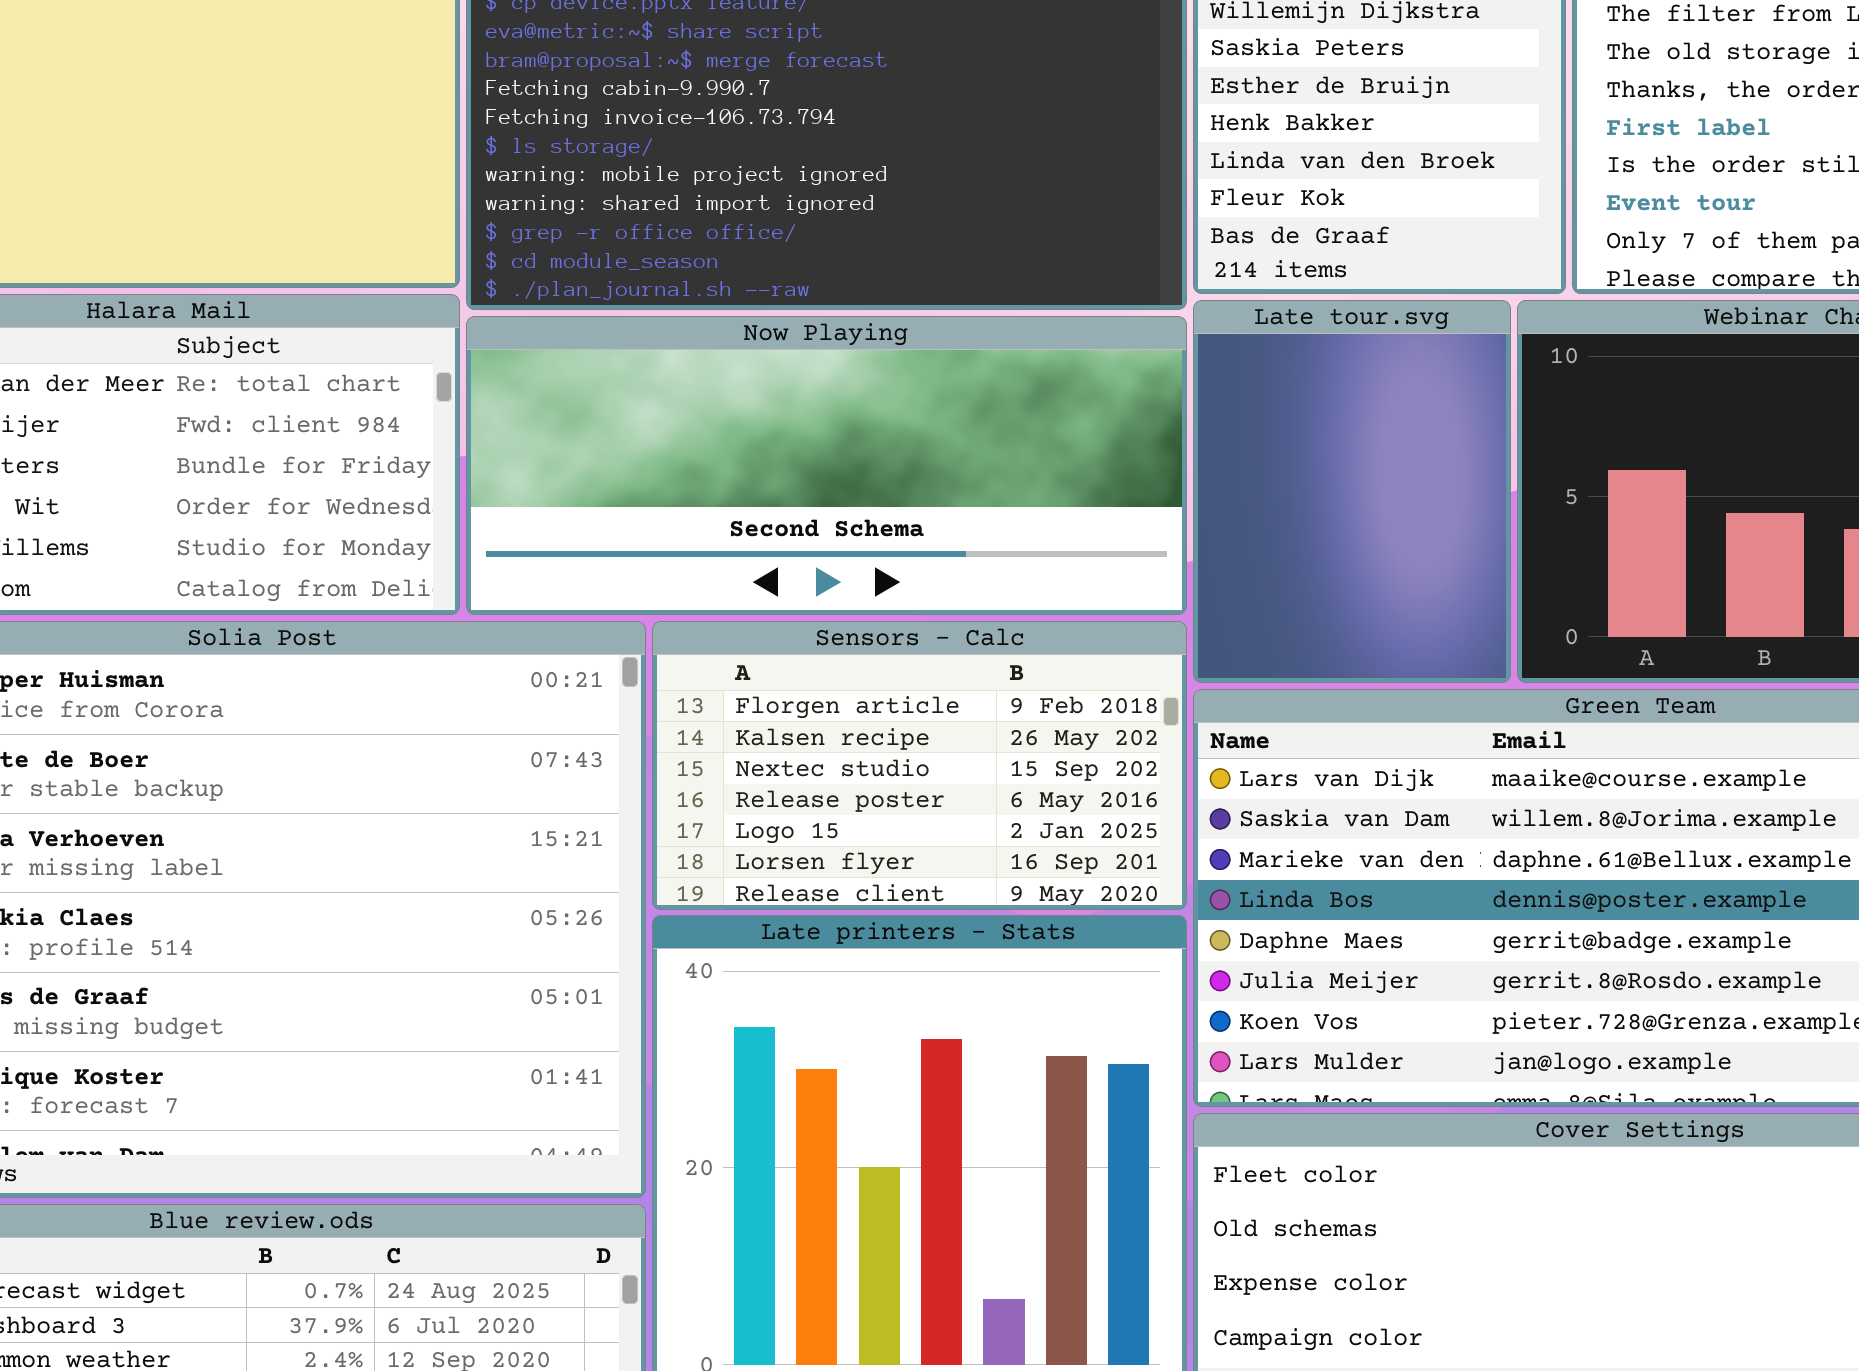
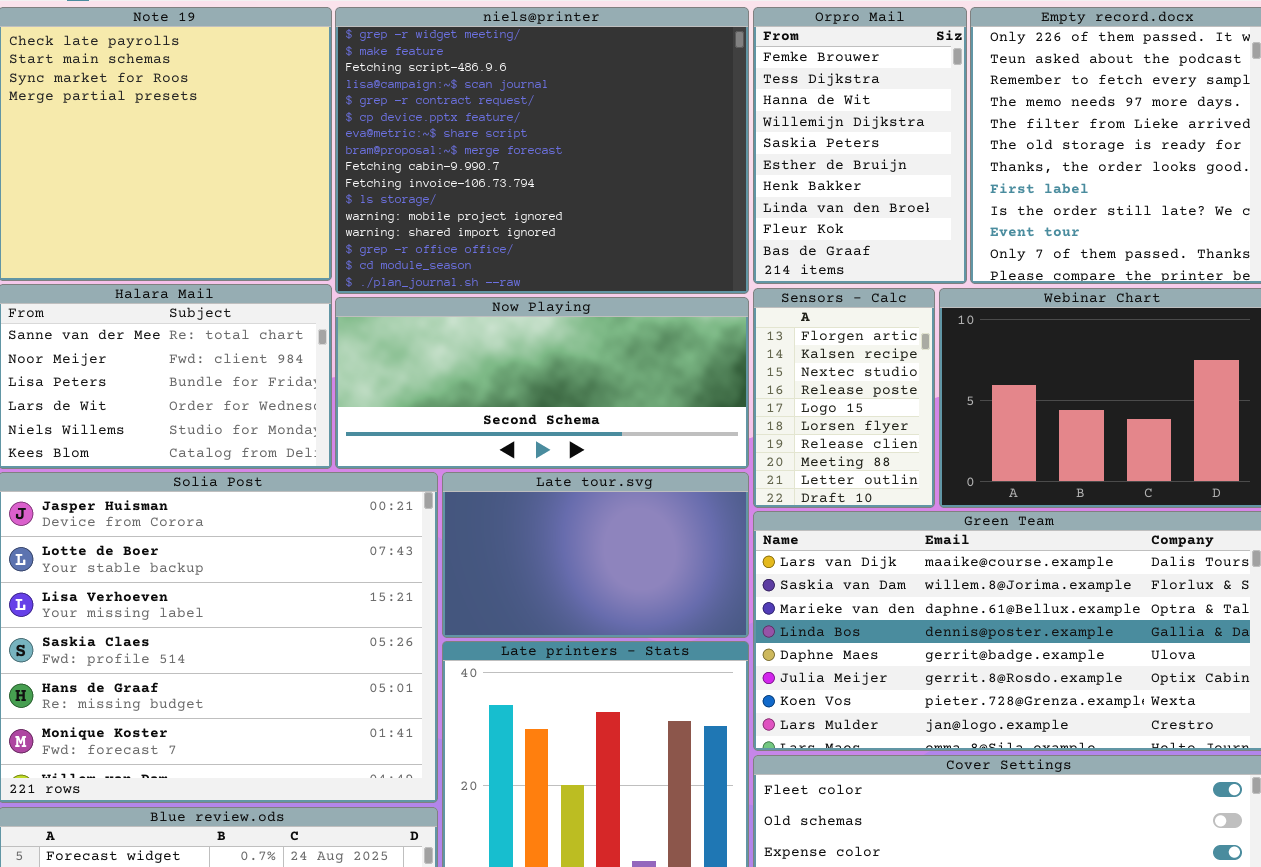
Late tour.svg: [1193,300,1511,683] -> [442,472,749,638], moved, resized
Sensors - Calc: [652,621,1187,910] -> [753,288,935,508], moved, resized

